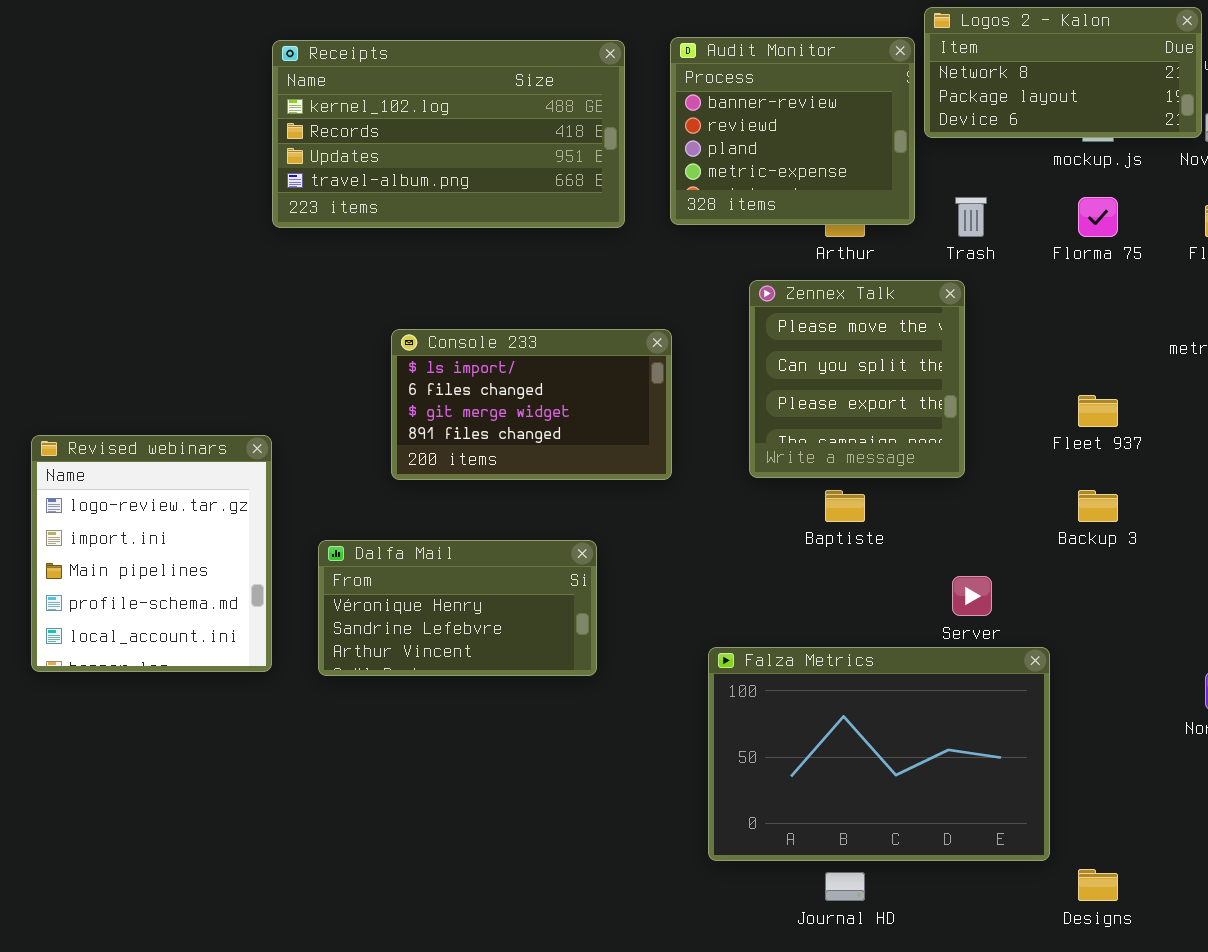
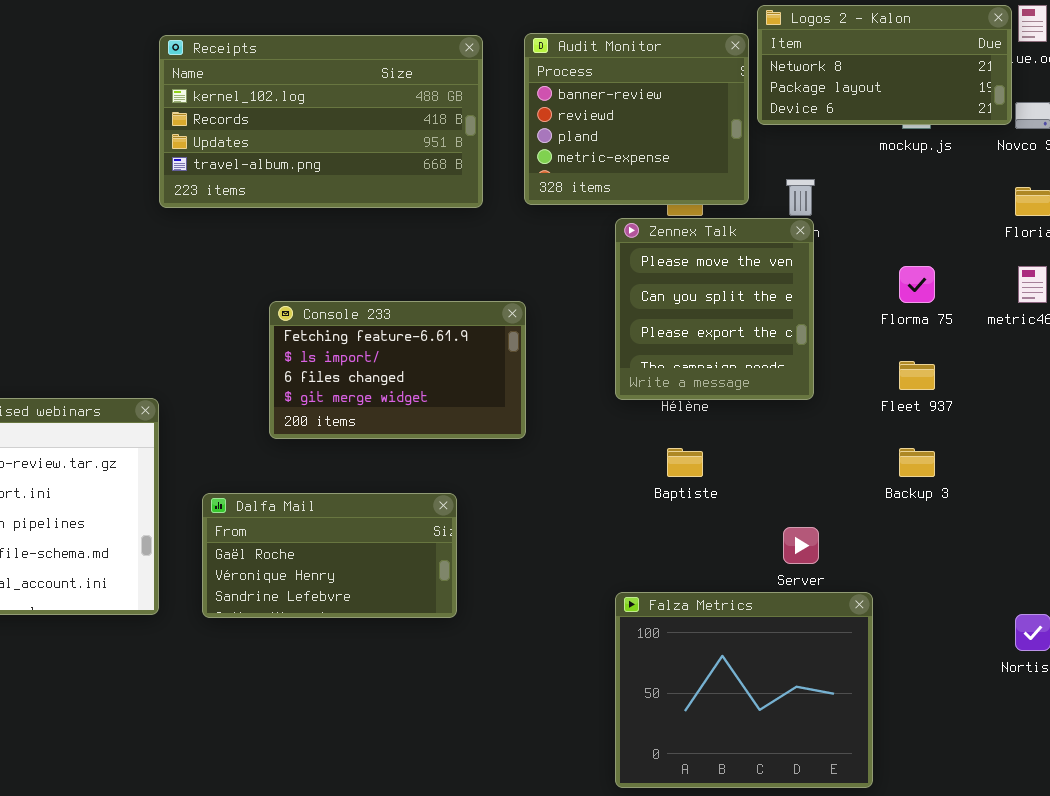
Florma 75: [1078,197,1118,237] -> [899,266,935,303], moved
Zennex Talk: [749,280,965,478] -> [615,218,814,400], moved
Console 233: [391,329,672,480] -> [269,301,526,439], scrolled up 1 row
Dalfa Mail: [318,540,597,676] -> [202,493,457,618], scrolled up 1 row
Falza Metrics: [708,647,1050,861] -> [615,592,873,788], resized

